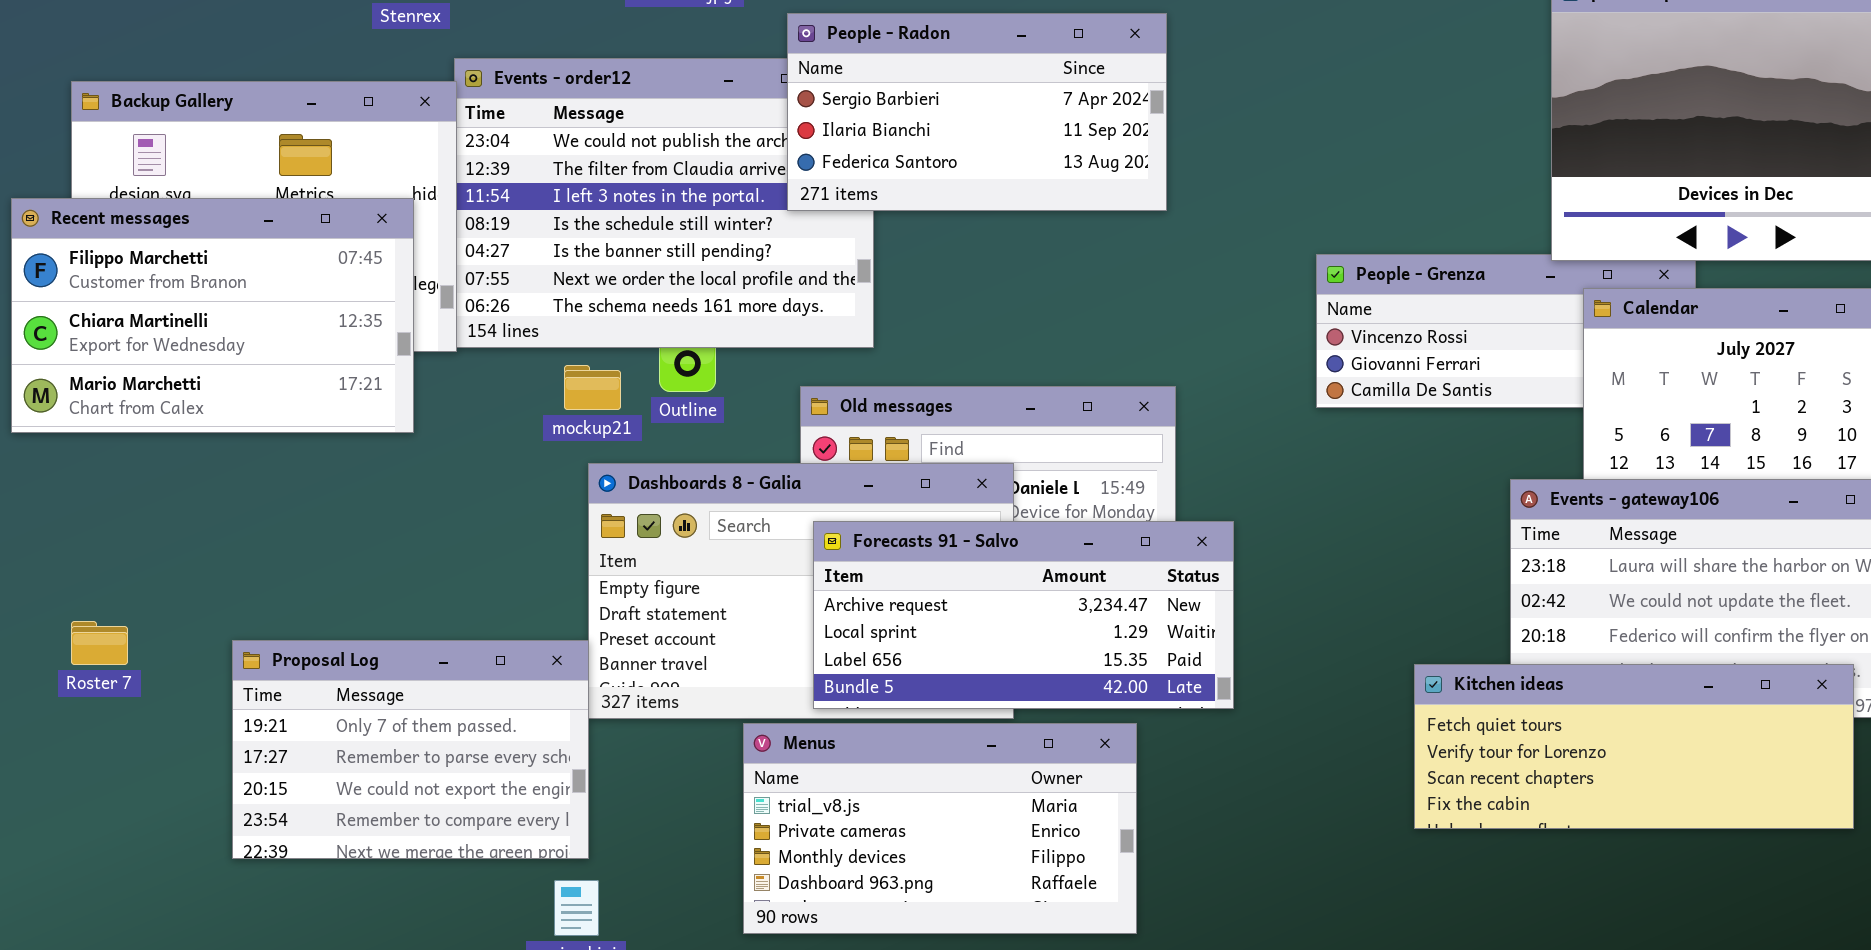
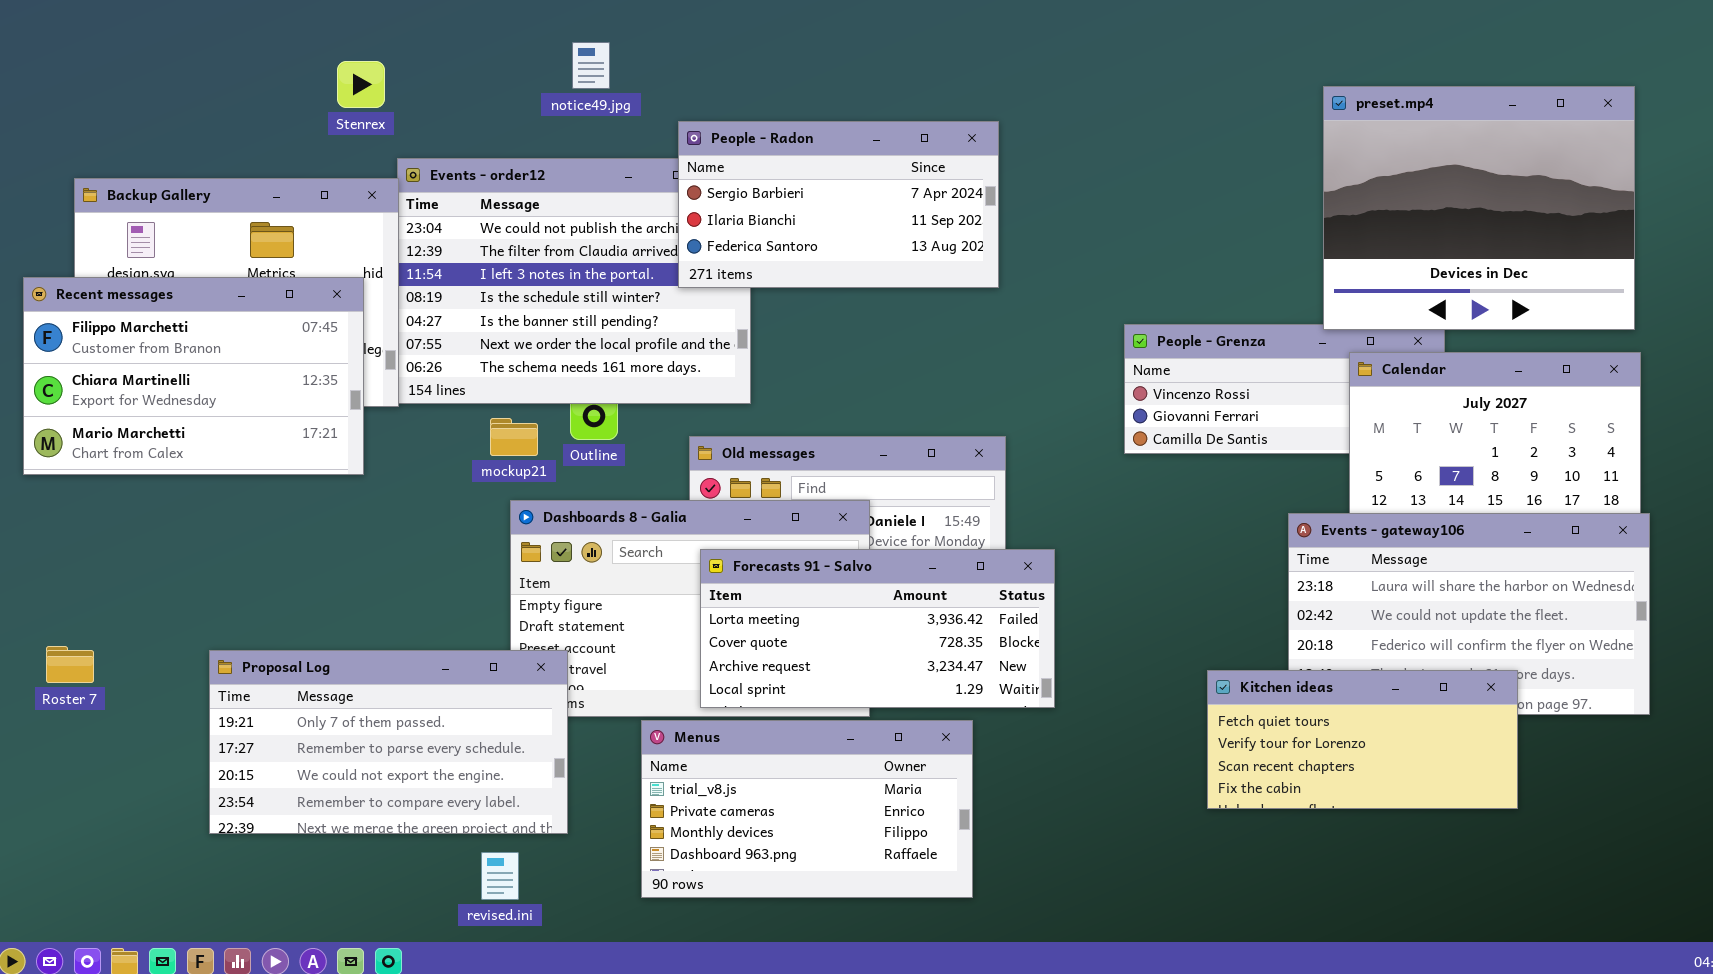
Forecasts 91 - Salvo: [813,521,1234,709] -> [700,549,1055,708], scrolled up 2 rows
Roster 7: [71,621,128,665] -> [46,646,94,683], moved
Proposal Log: [232,640,589,859] -> [209,650,568,834], resized
Kitchen ideas: [1414,664,1854,829] -> [1207,670,1518,809], resized

